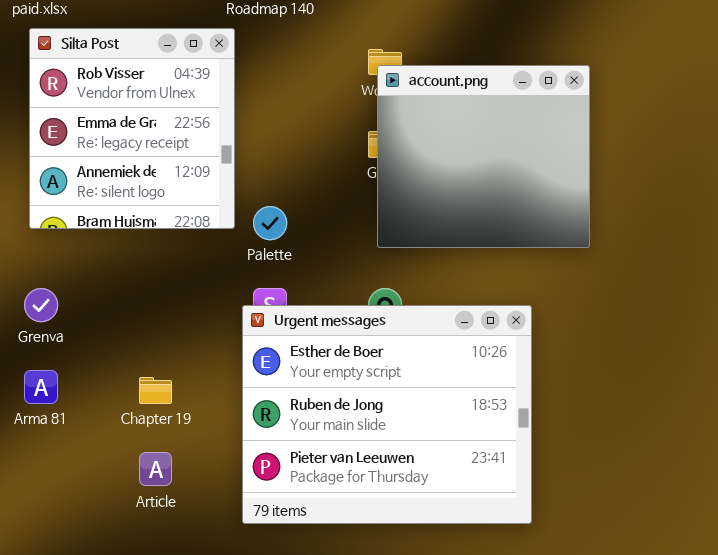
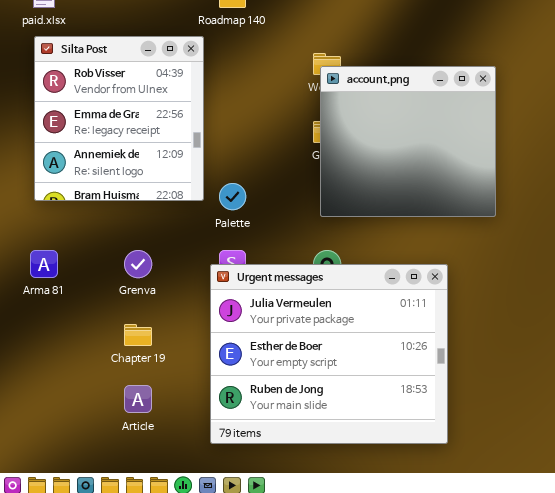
Grenva: [24,288,58,322] -> [124,250,152,278], moved
Urgent messages: [242,305,532,524] -> [210,264,448,444], scrolled up 1 row
Arma 81: [24,370,58,404] -> [30,250,58,278], moved

